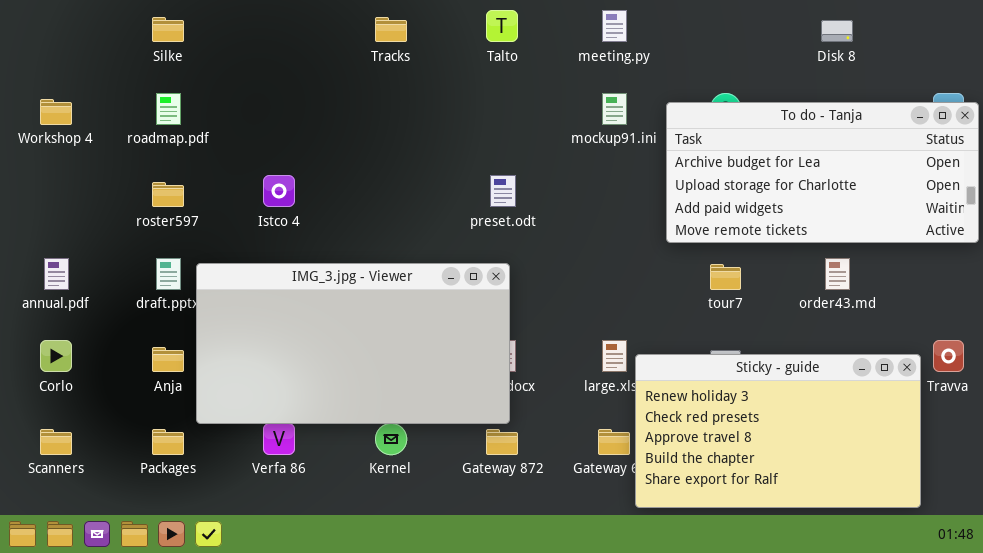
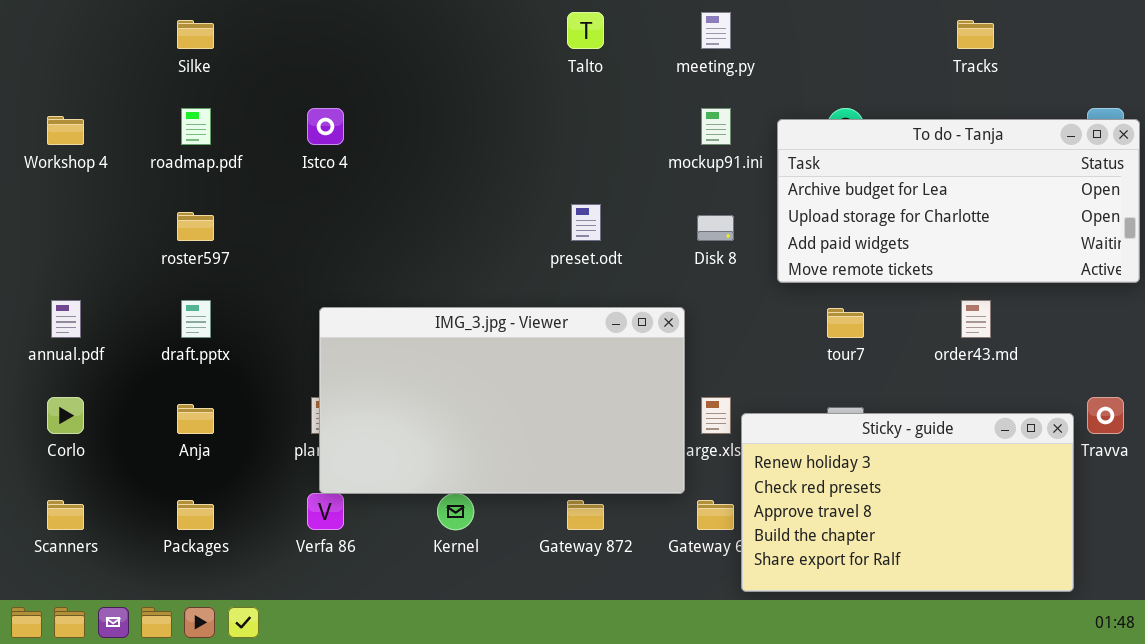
Tracks: [375,17,407,42] -> [957,20,994,49], moved
Disk 8: [821,20,853,42] -> [697,215,734,241], moved
Istco 4: [263,175,295,207] -> [307,108,344,145], moved
IMG_3.jpg - Viewer: [196,263,510,424] -> [319,307,685,494], moved

